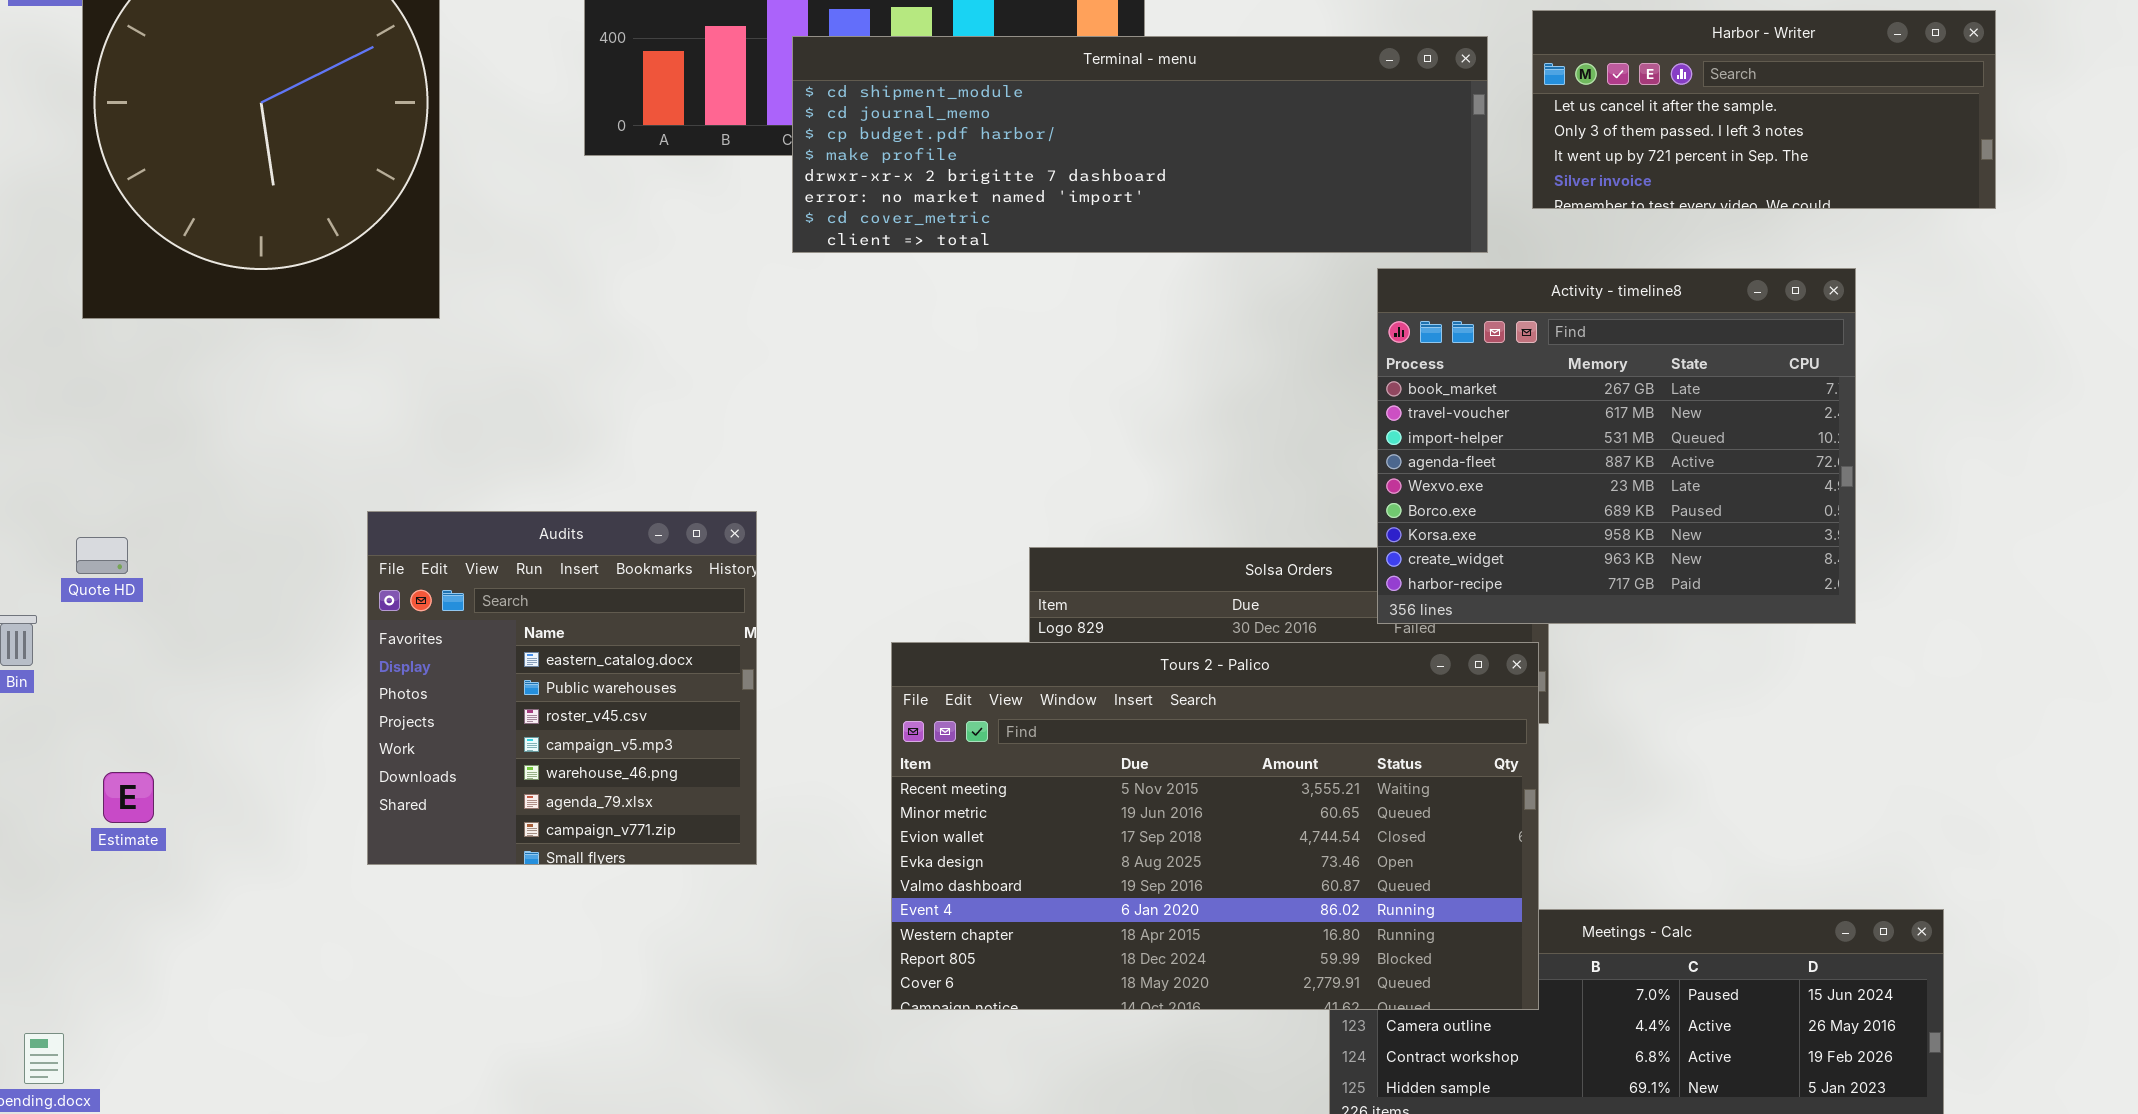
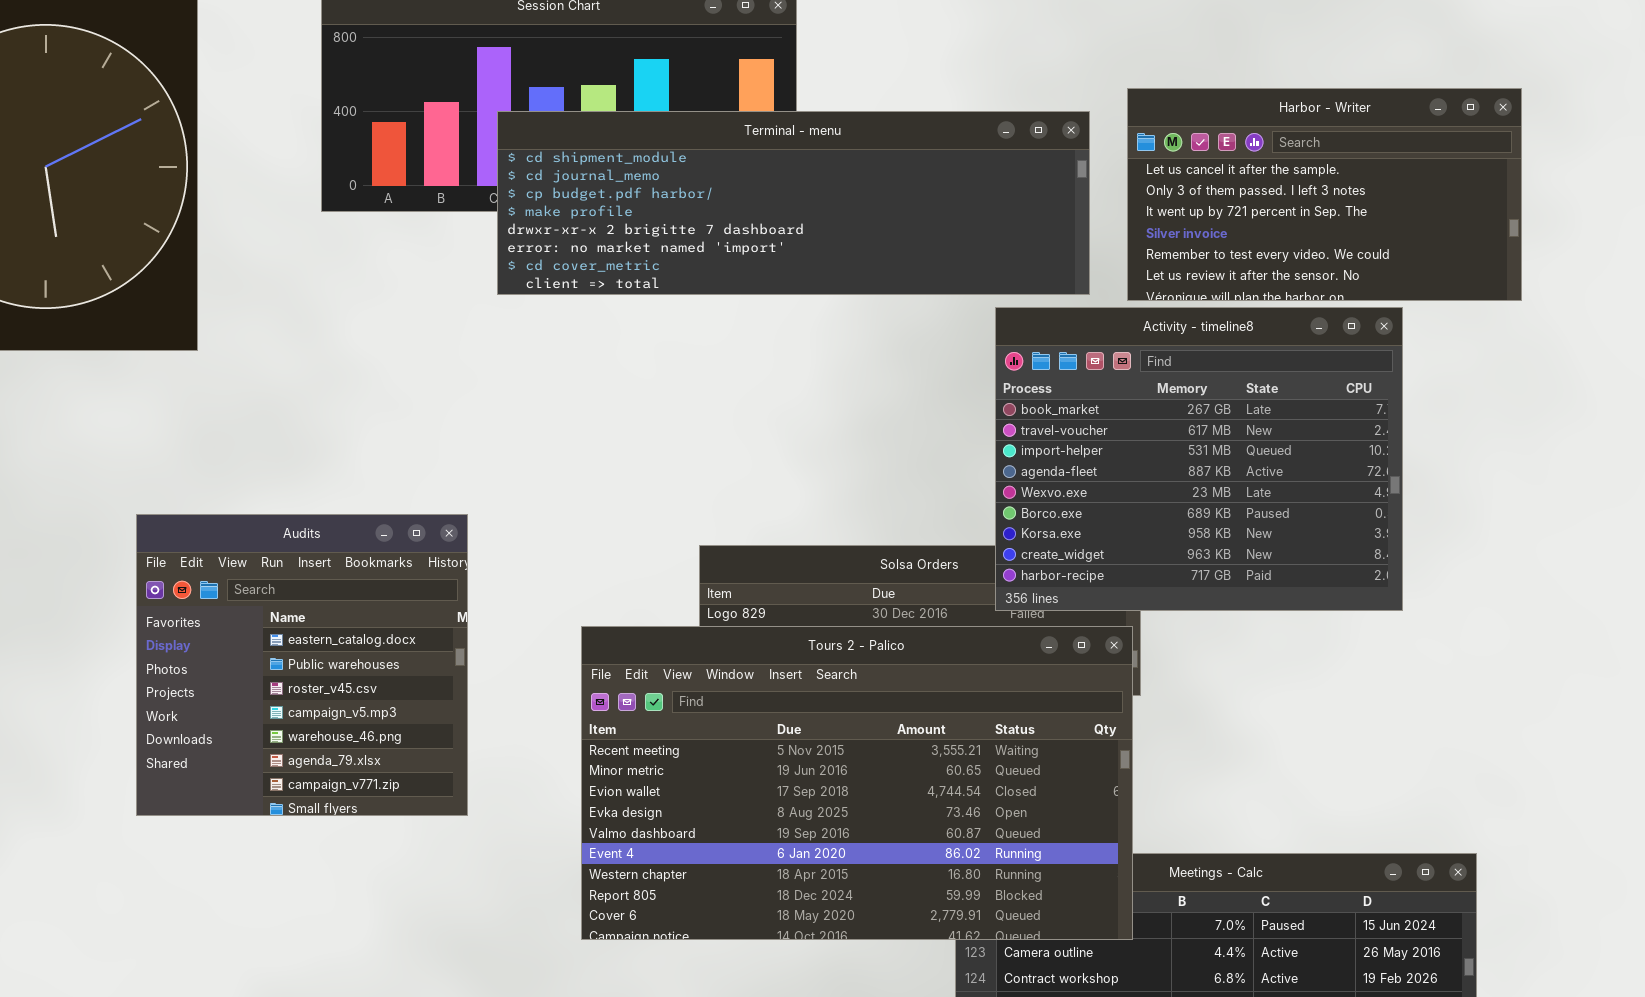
Harbor - Writer: [1532,10,1996,209] -> [1127,88,1522,301], resized

